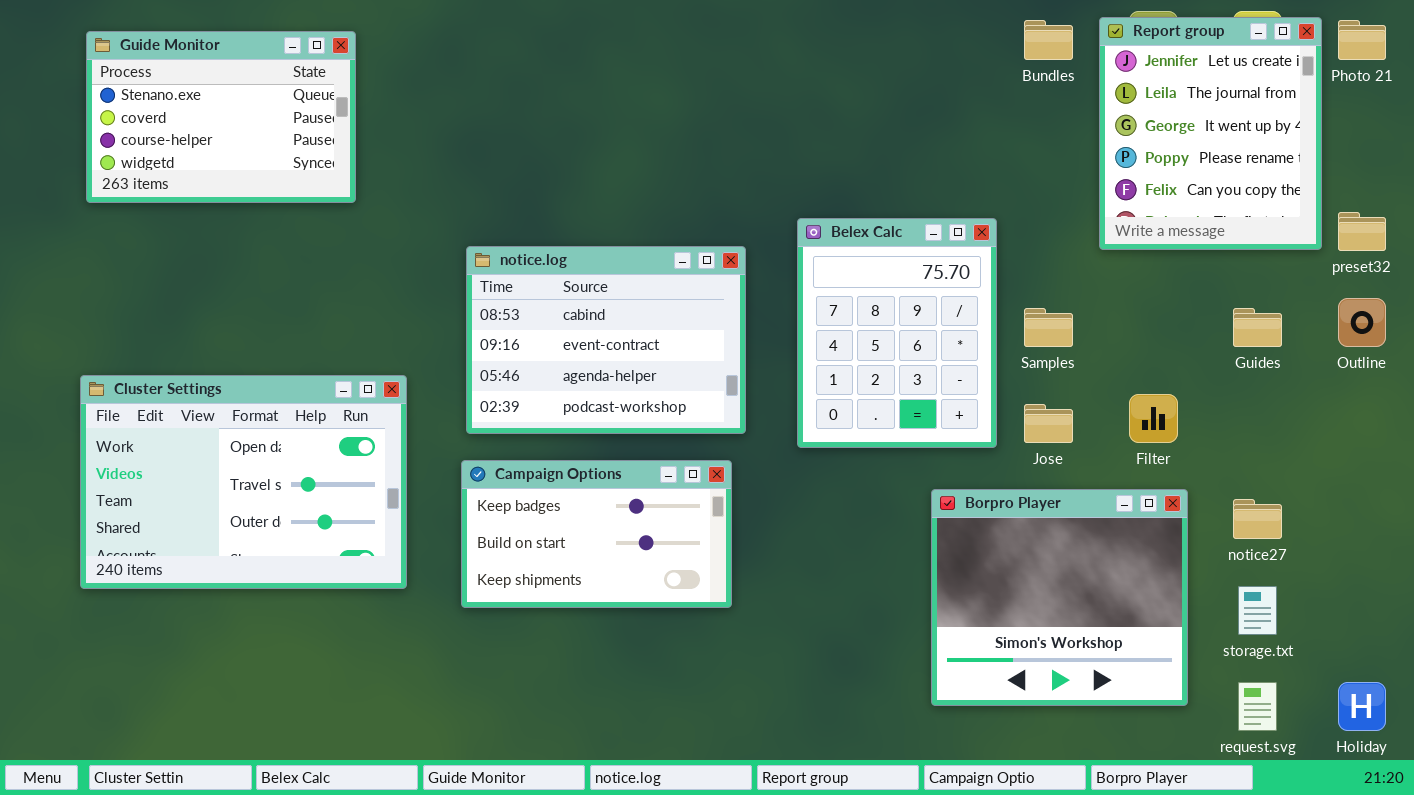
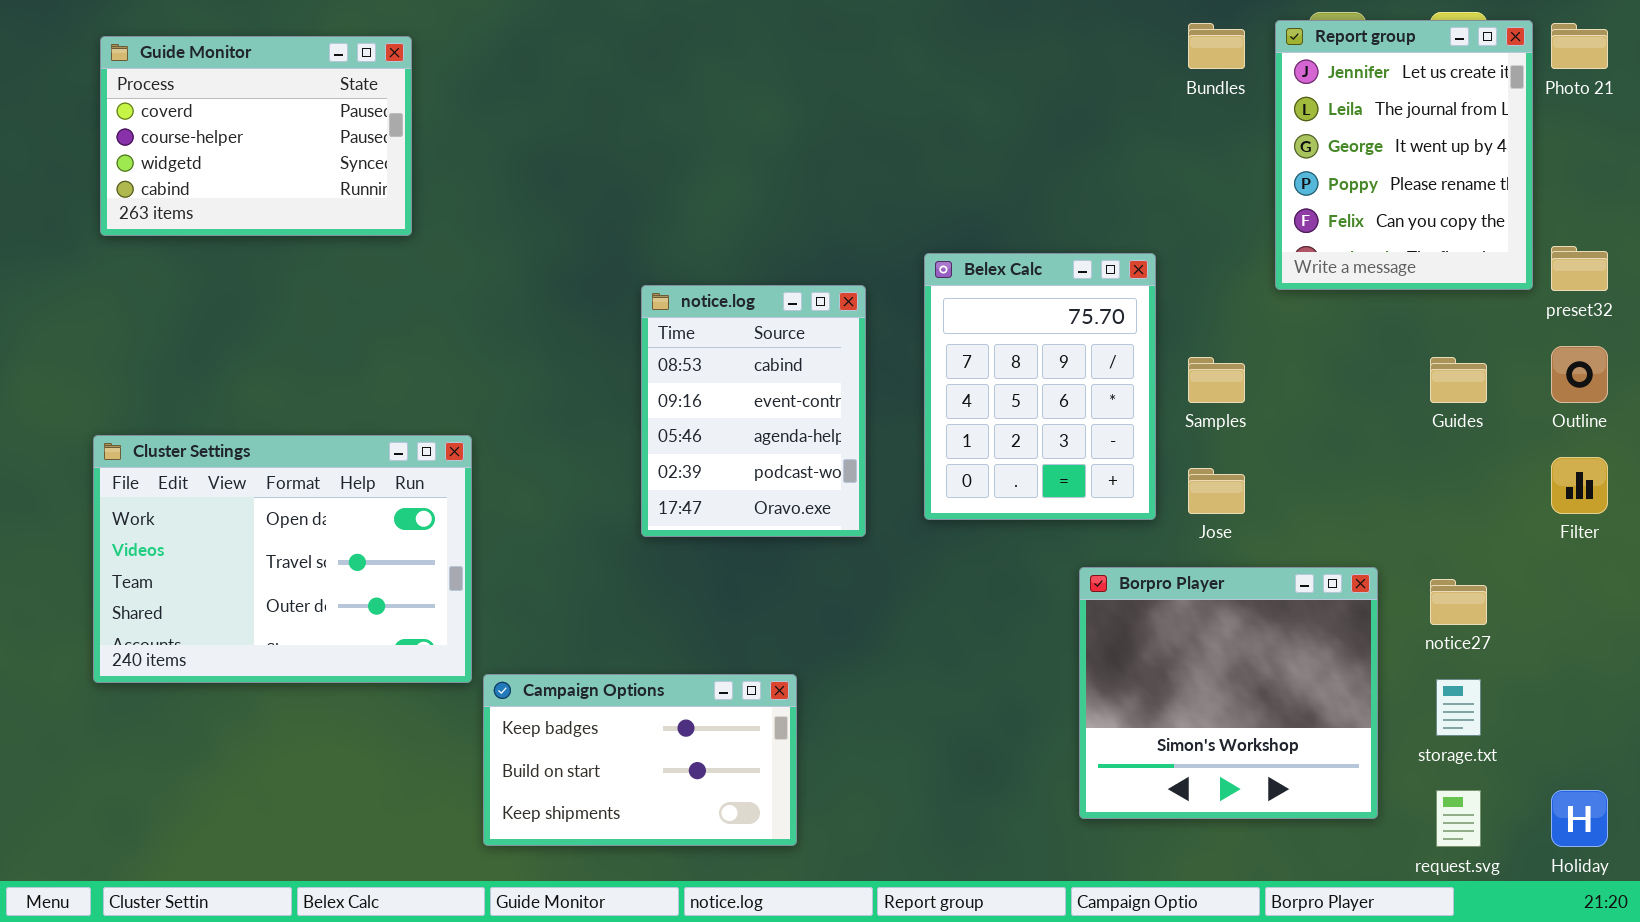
Guide Monitor: [86,31,356,203] -> [100,36,412,236], scrolled down 1 row
notice.log: [466,246,746,434] -> [641,285,866,537], resized
Filter: [1129,394,1178,443] -> [1551,457,1608,514], moved
Campaign Options: [461,460,732,608] -> [483,674,797,846], moved

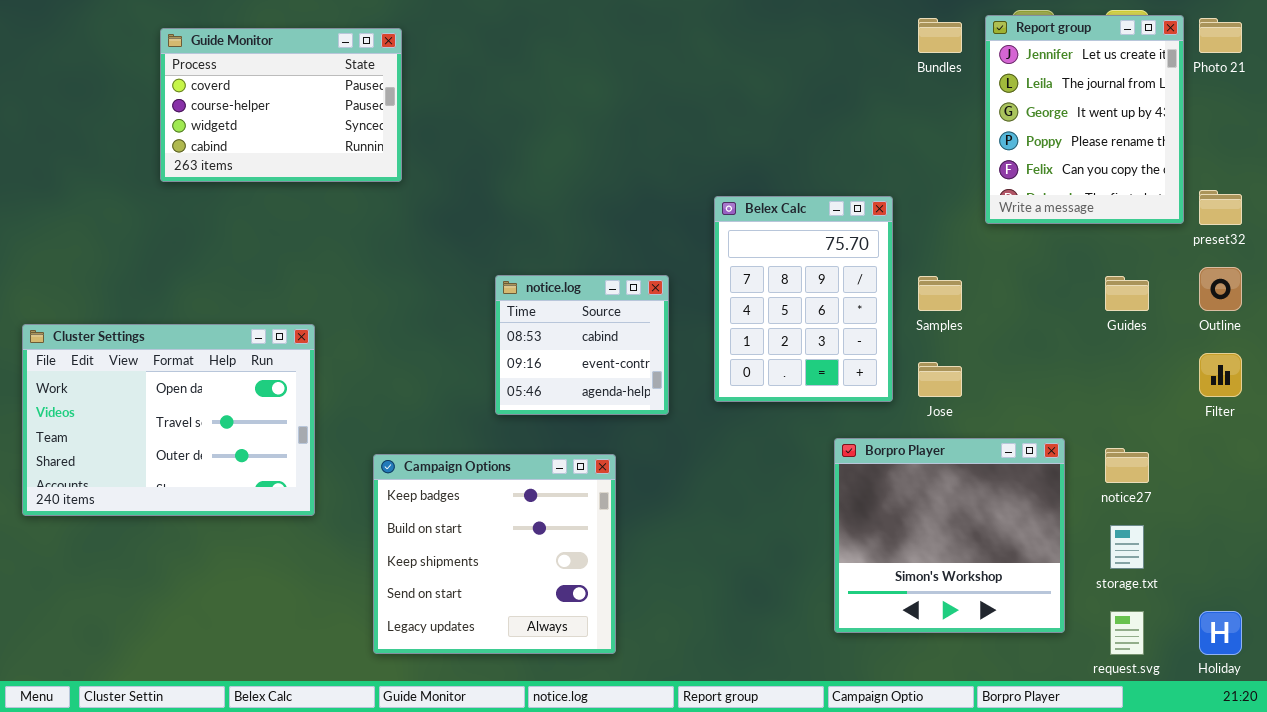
Guide Monitor: [100,36,412,236] -> [160,28,402,182], moved
notice.log: [641,285,866,537] -> [495,275,669,415], resized
Cluster Settings: [93,435,472,683] -> [22,324,315,516], moved
Campaign Options: [483,674,797,846] -> [373,454,616,654], resized

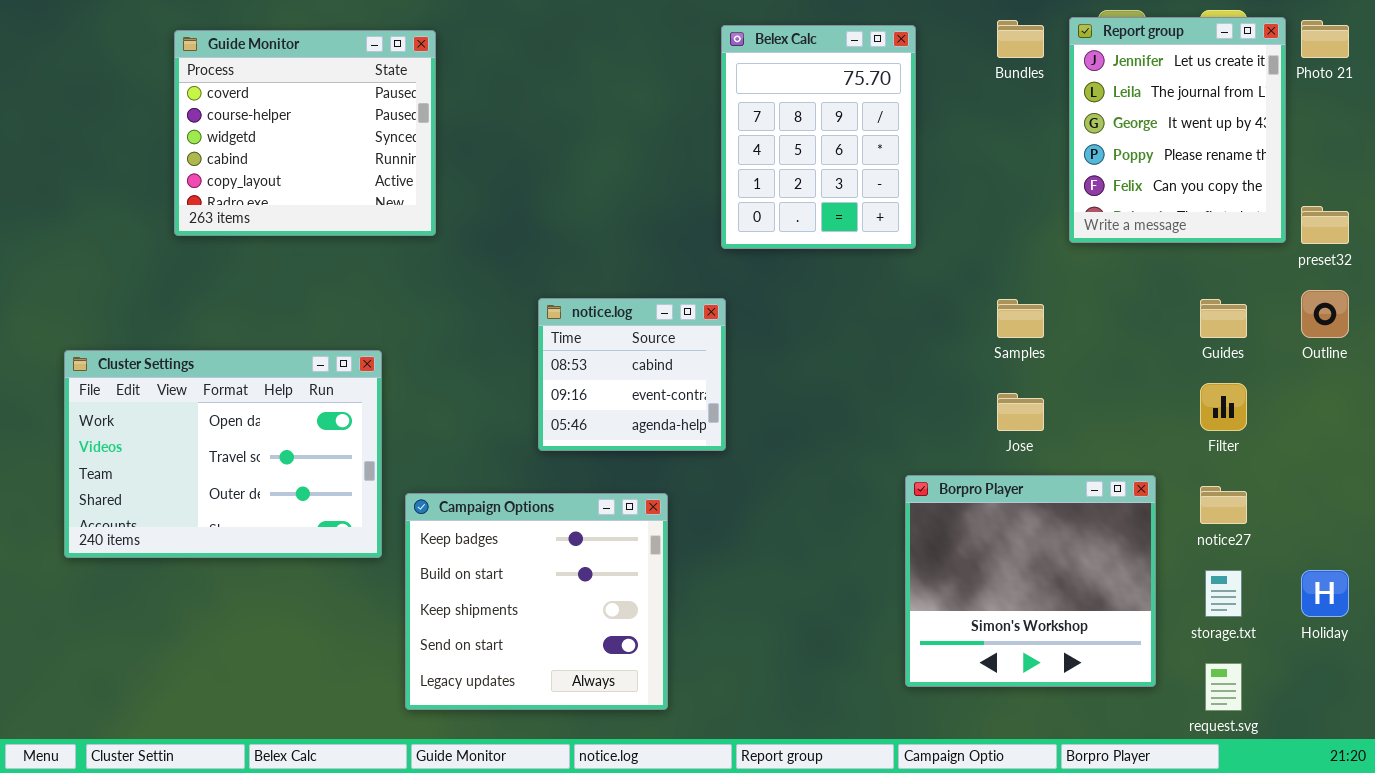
Guide Monitor: [160,28,402,182] -> [174,30,436,236], resized
Belex Calc: [714,196,893,402] -> [721,25,916,249], moved
Cluster Settings: [22,324,315,516] -> [64,350,382,558], moved
Filter: [1199,353,1242,397] -> [1200,383,1247,431], moved
Holiday: [1199,611,1242,655] -> [1301,570,1349,617], moved

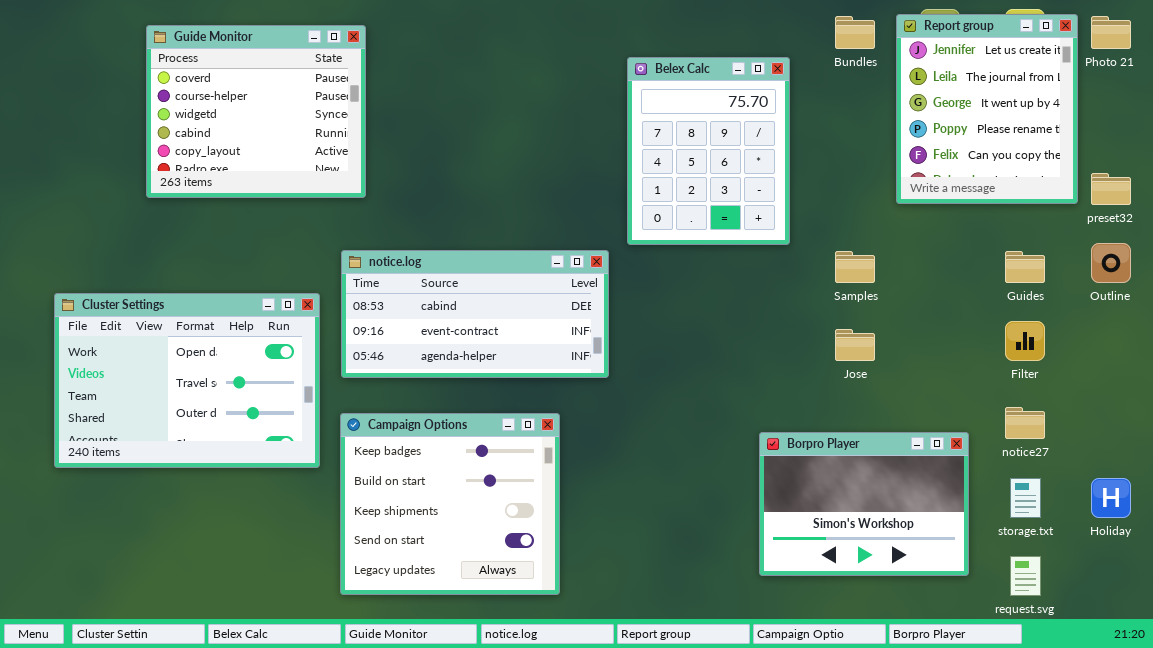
Belex Calc: [721,25,916,249] -> [627,57,790,245], moved
notice.log: [538,298,726,451] -> [341,250,609,378], resized
Borpro Player: [905,475,1156,687] -> [759,432,969,576], resized

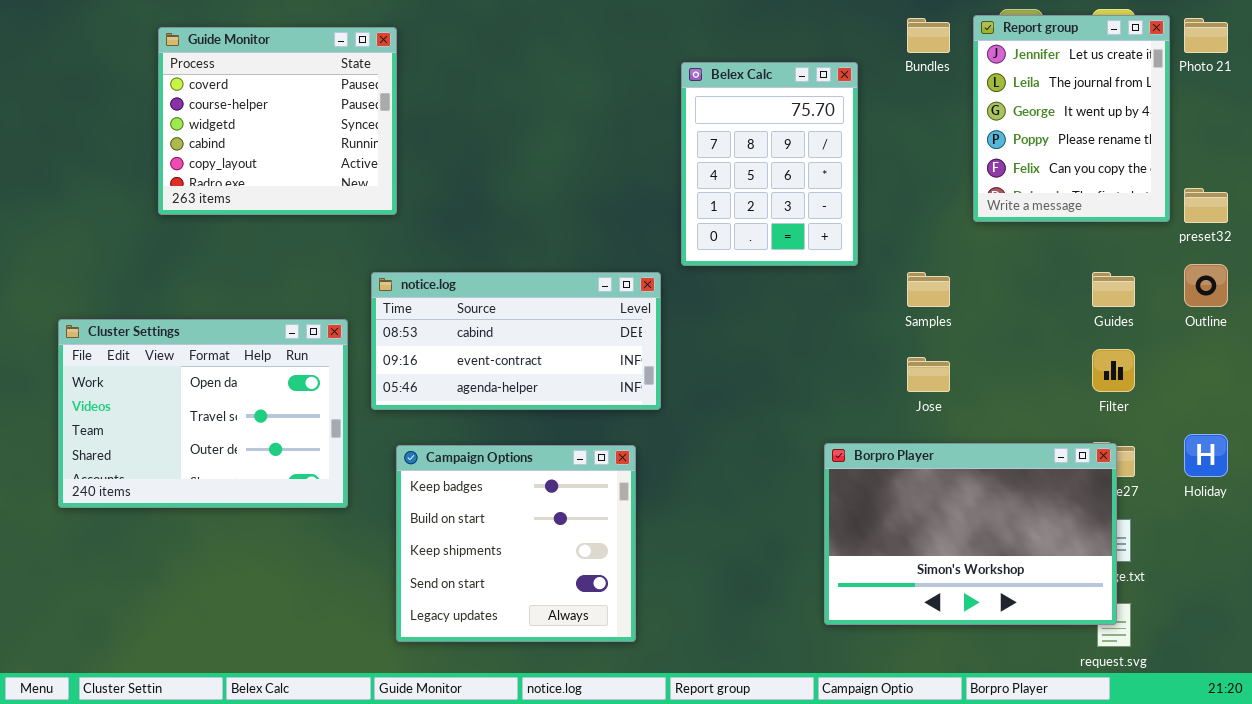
Campaign Options: [340,413,560,595] -> [396,445,636,642], moved
Borpro Player: [759,432,969,576] -> [824,443,1117,625], resized
Holiday: [1091,478,1131,518] -> [1184,434,1228,477], moved

